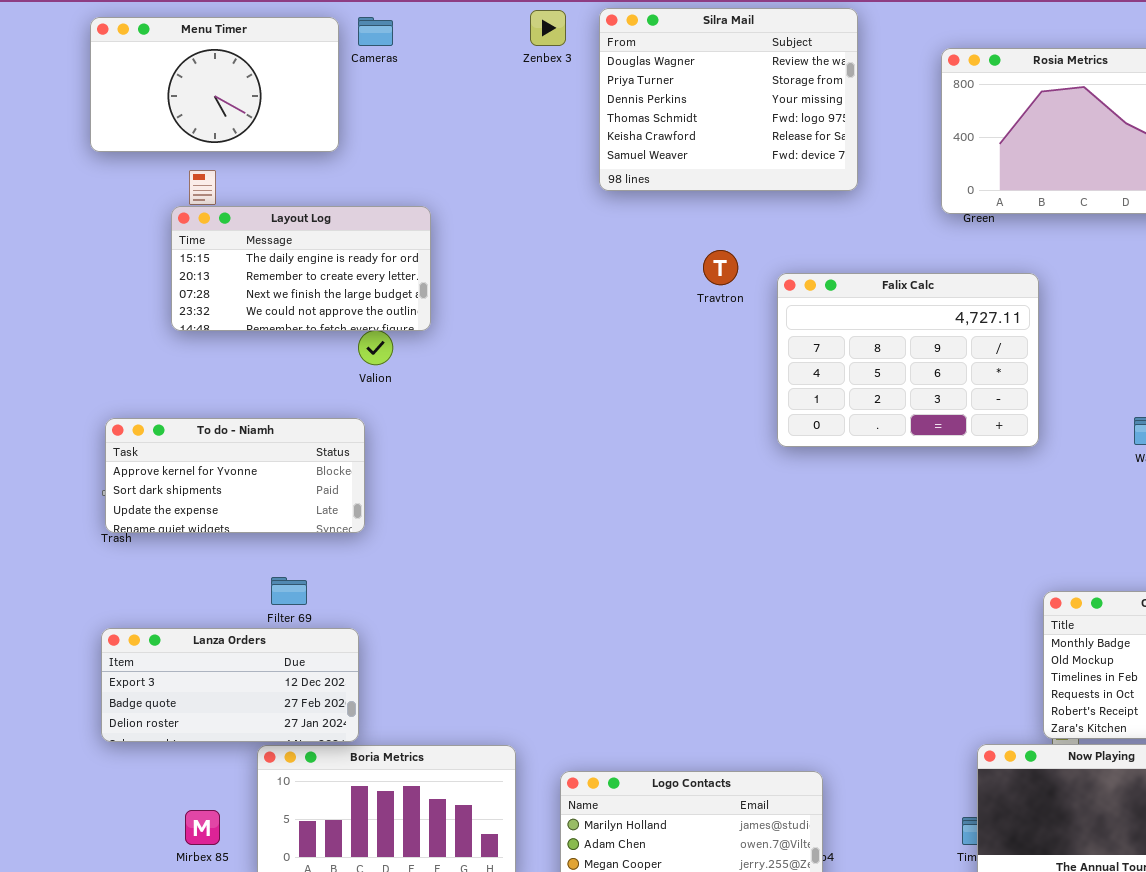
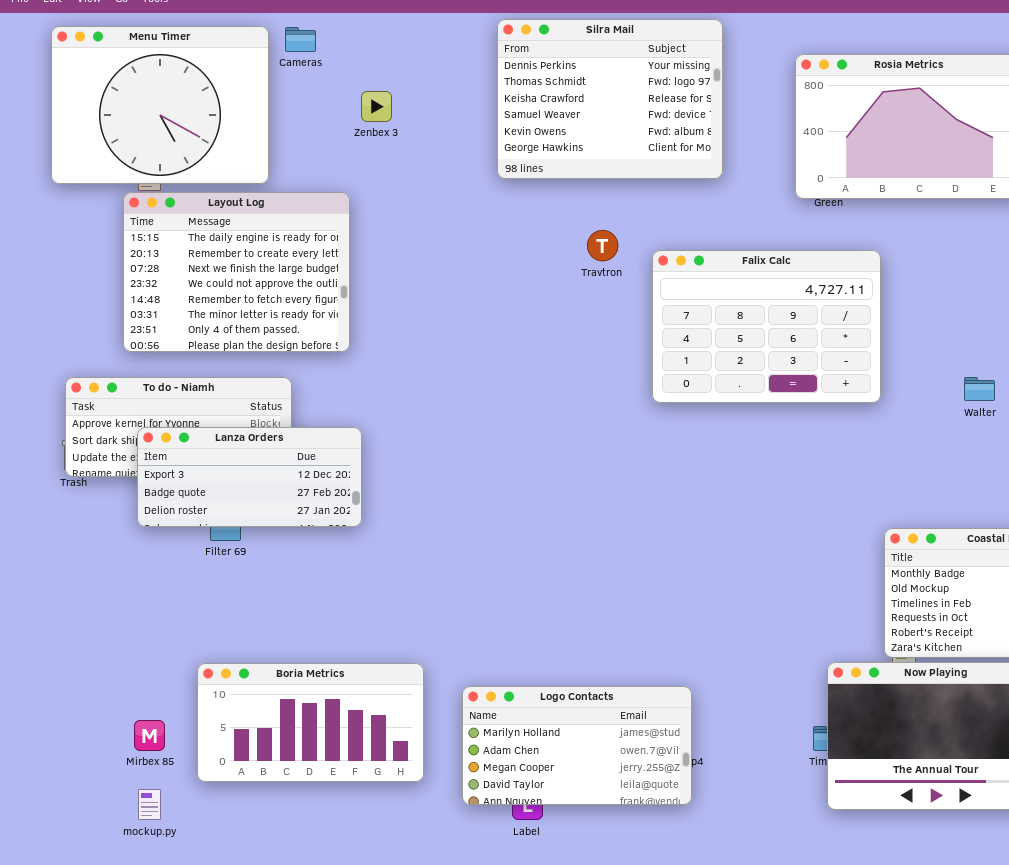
Silra Mail: [599,8,858,191] -> [497,19,723,179], scrolled down 2 rows
Zenbex 3: [530,10,566,46] -> [361,91,392,122], moved
Menu Timer: [90,17,339,152] -> [51,26,269,184], resized
Layout Log: [171,206,431,331] -> [123,192,350,352], resized
Lanza Orders: [101,628,359,742] -> [137,427,362,527], moved

